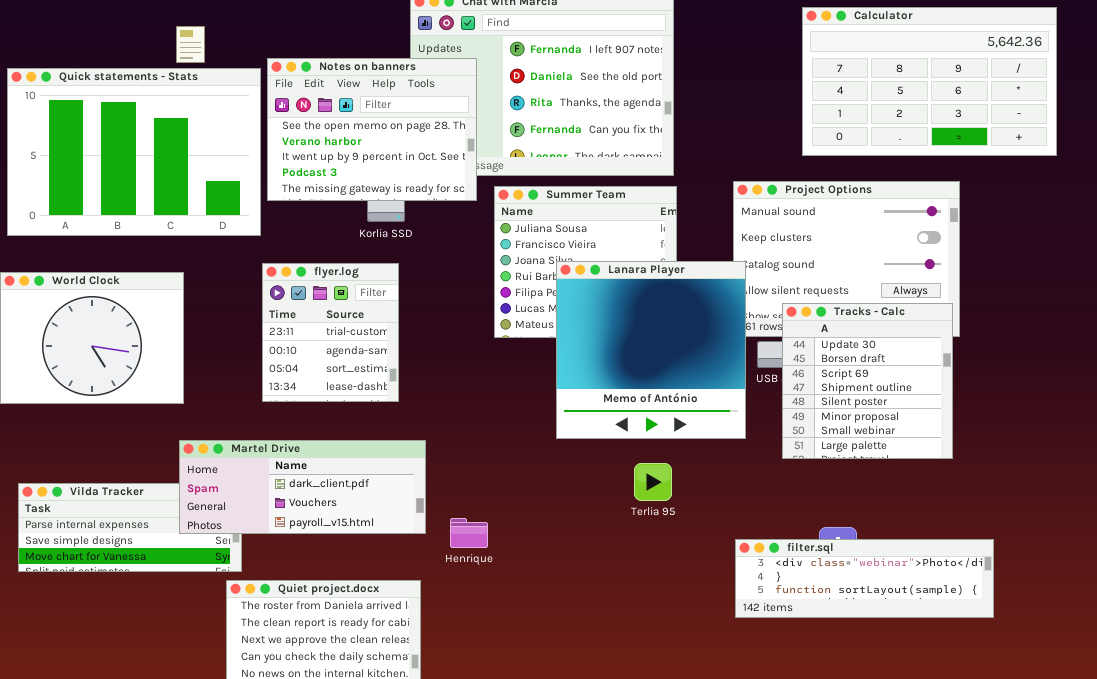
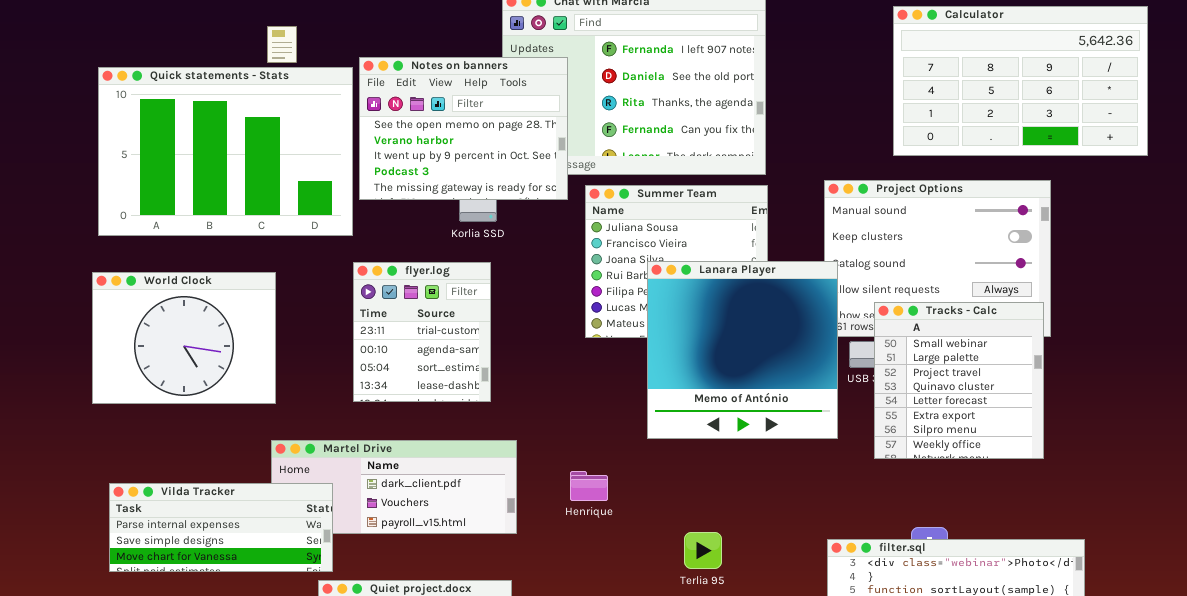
Tracks - Calc: [782,303,953,459] -> [874,302,1044,459], scrolled down 6 rows
Terlia 95: [634,463,672,501] -> [684,532,722,569], moved
Vilda Tracker: [18,483,242,572] -> [109,483,333,572], raised
Henrique: [450,518,488,548] -> [570,471,608,501], moved

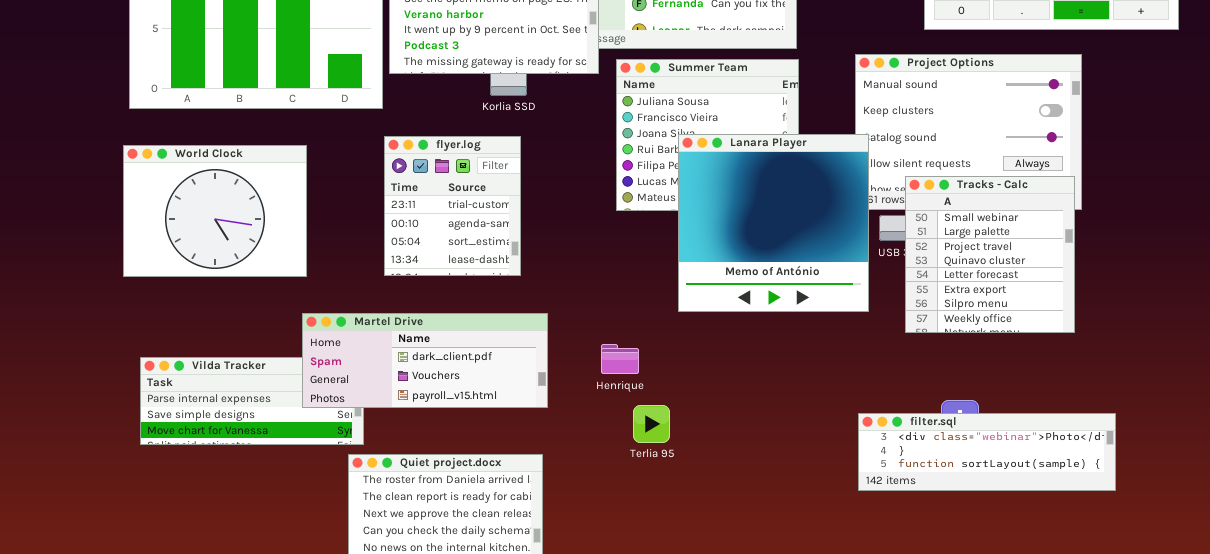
Martel Drive: [271,440,517,534] -> [302,313,548,408], raised
Terlia 95: [684,532,722,569] -> [633,405,670,443], moved

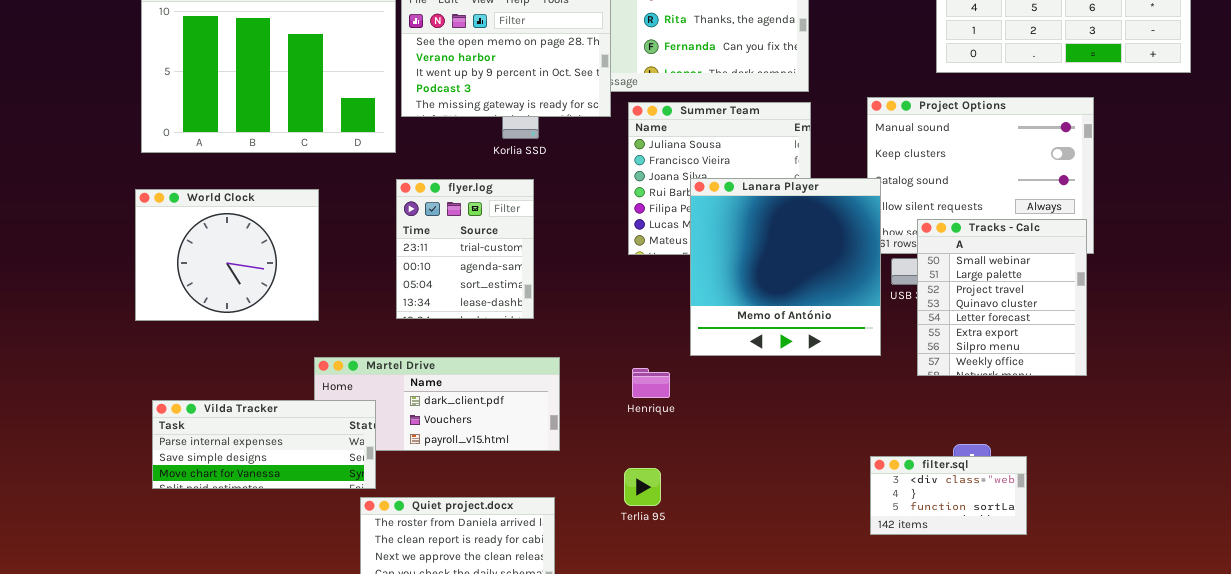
Henrique: [601,344,639,374] -> [632,368,670,398], moved
Vilda Tracker: [140,357,364,445] -> [152,400,376,489], raised
Terlia 95: [633,405,670,443] -> [624,468,661,506], moved
filter.sql: [858,413,1116,491] -> [870,456,1027,535], resized

